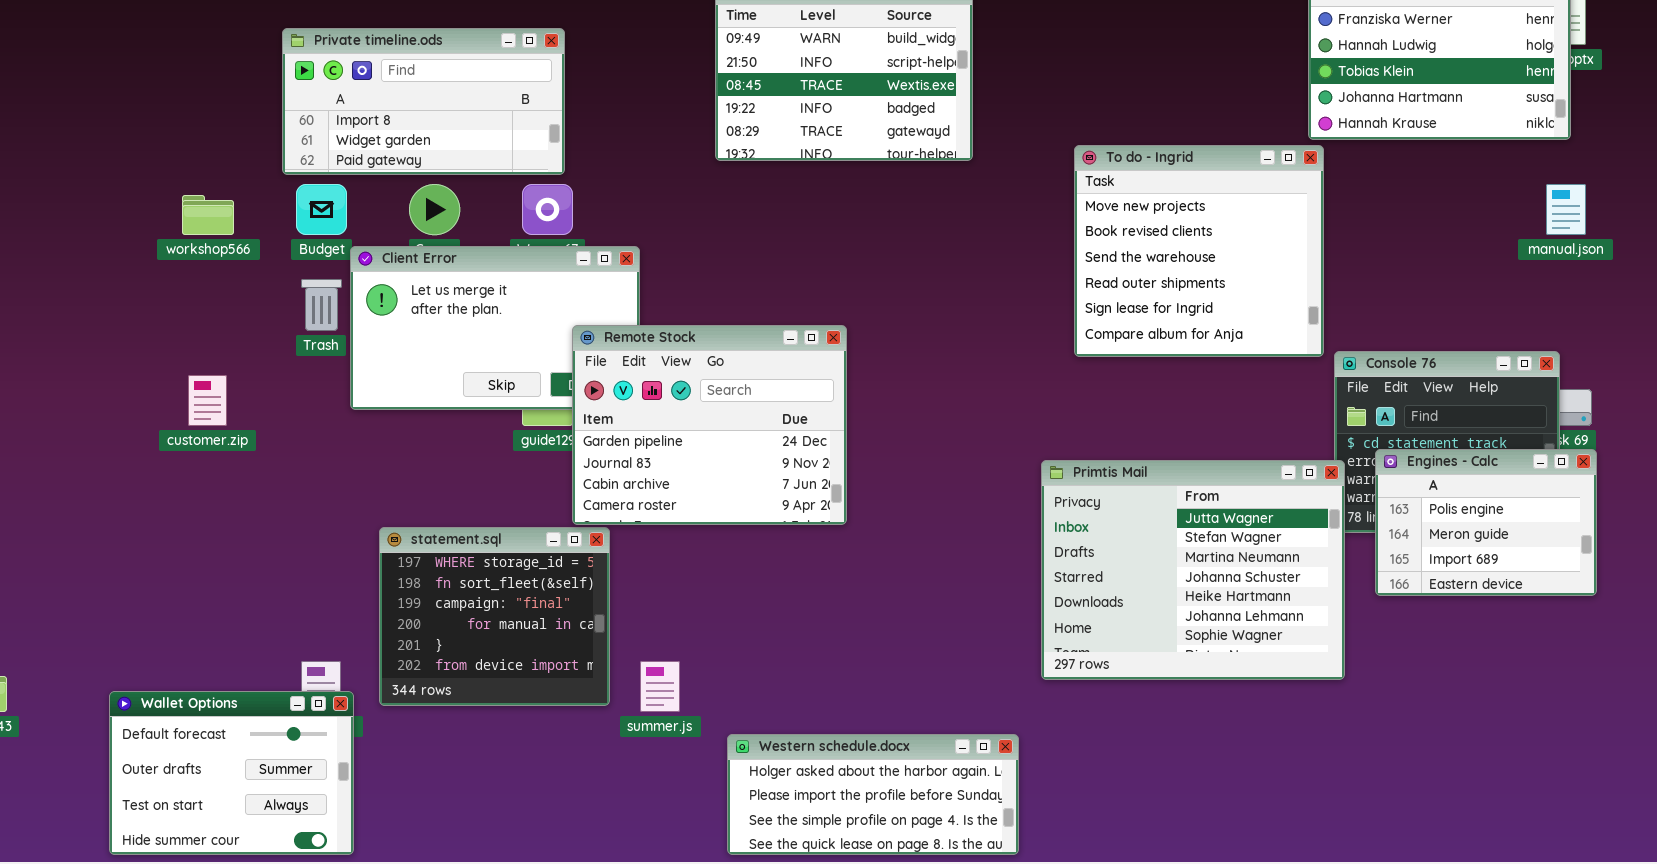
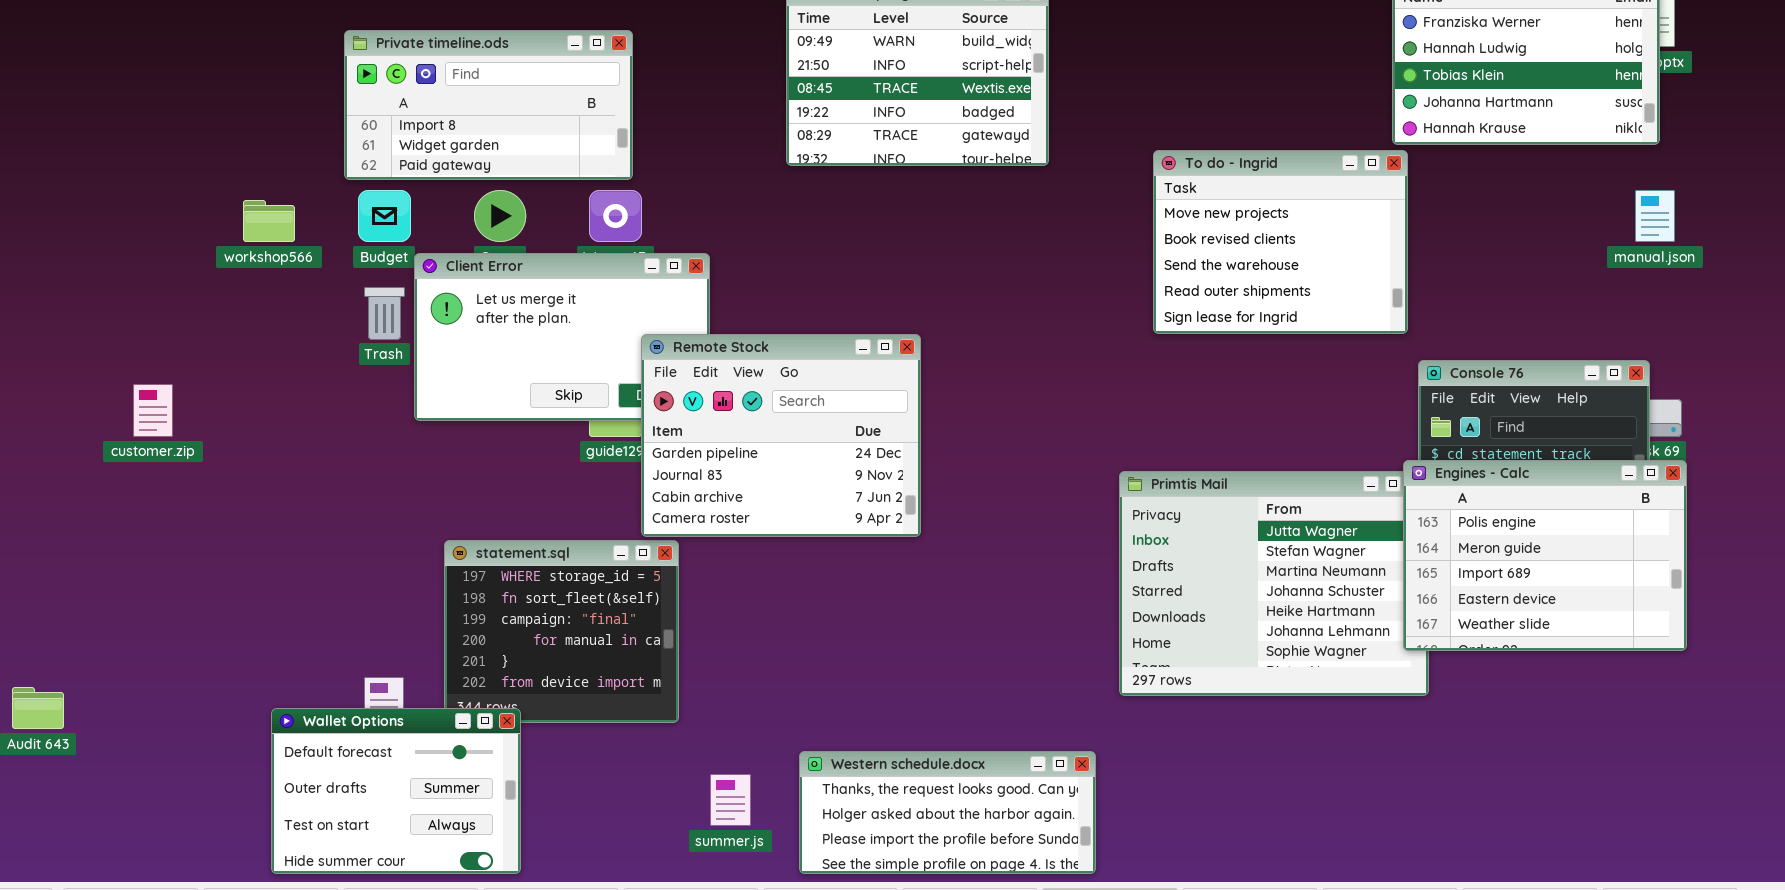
To do - Ingrid: [1074,145,1324,357] -> [1153,150,1408,334], resized
customer.zip: [188,375,227,426] -> [133,384,173,437], moved
Engines - Calc: [1375,449,1597,596] -> [1403,460,1687,651], resized
summer.js: [640,661,680,712] -> [710,774,751,826], moved
Wallet Options: [109,691,354,855] -> [271,708,521,874], moved
Western schedule.docx: [727,734,1019,855] -> [799,751,1096,874], scrolled up 1 row

